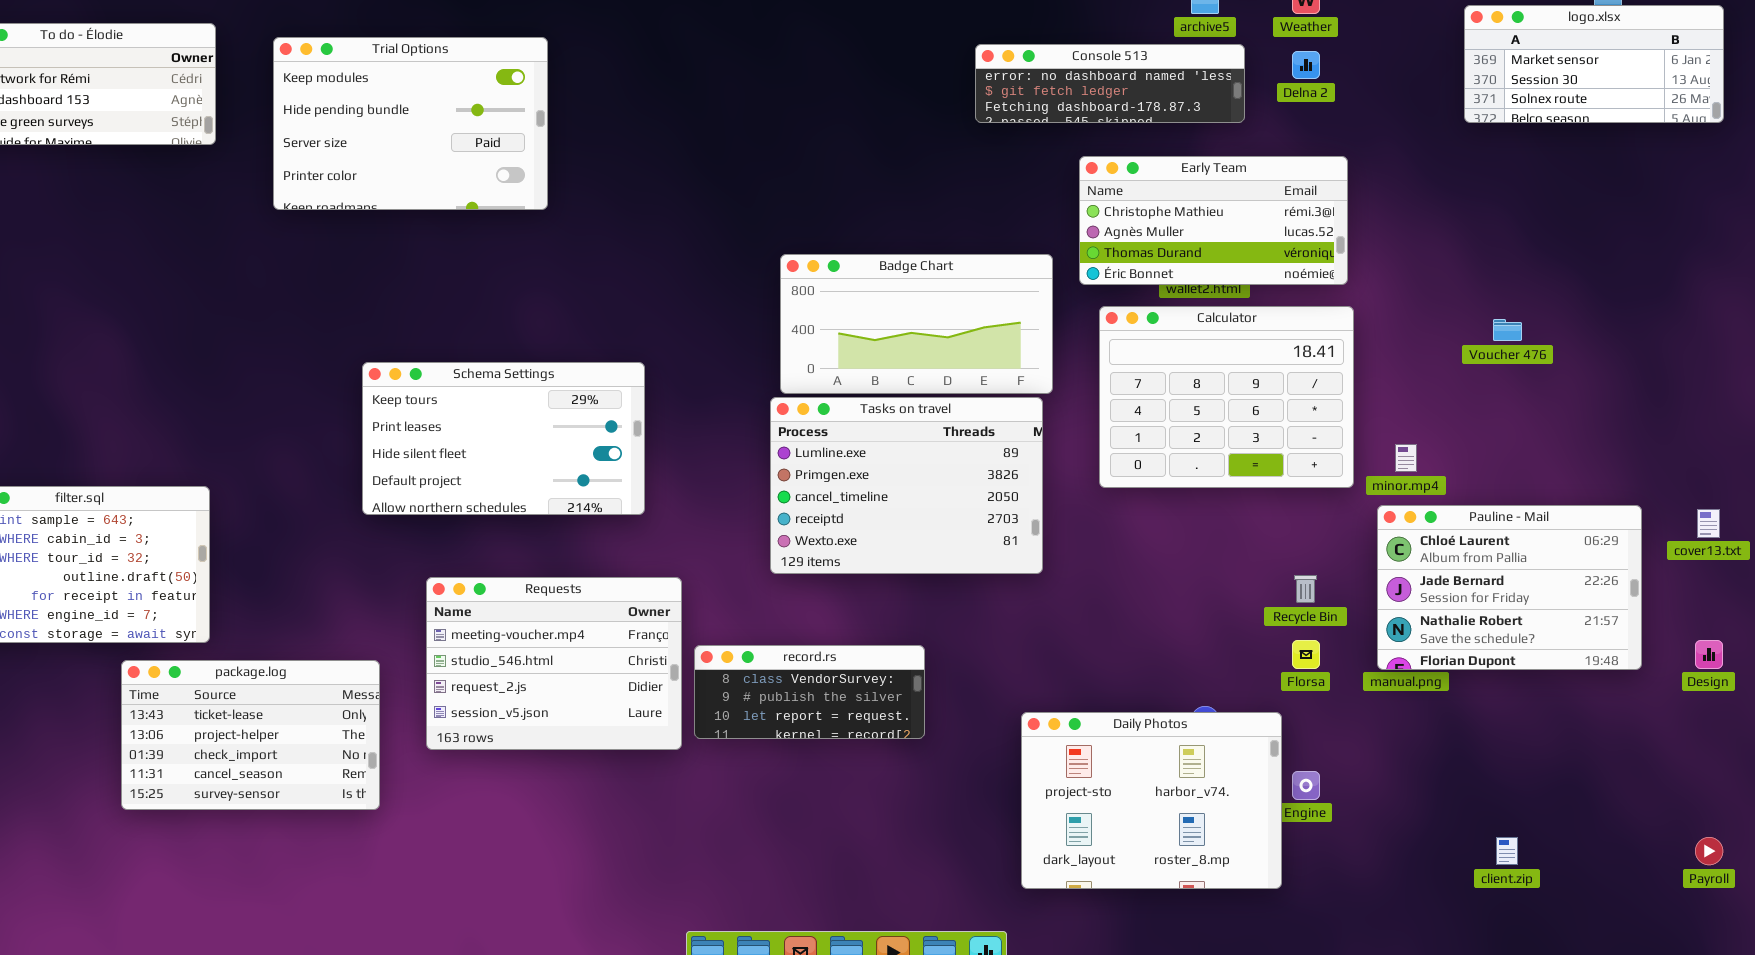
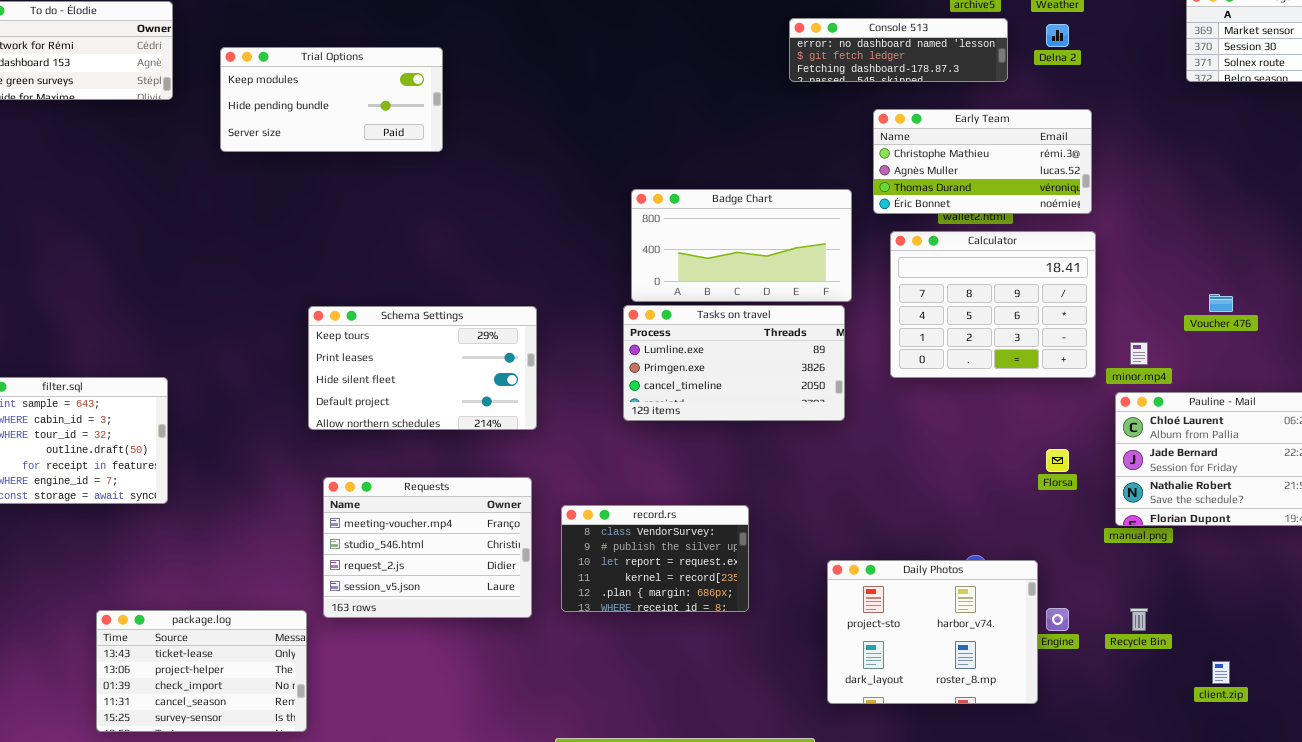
Trial Options: [273,37,548,210] -> [220,47,443,152], resized
Voucher 476: [1493,319,1522,341] -> [1209,294,1233,312], moved
Schema Settings: [362,362,645,515] -> [308,306,537,430], moved
Tasks on travel: [770,397,1043,574] -> [623,305,845,421], resized
Recycle Bin: [1294,575,1317,603] -> [1130,608,1148,631], moved
Requests: [426,577,682,750] -> [323,477,532,618], moved
Florsa: [1292,640,1320,669] -> [1046,449,1069,472], moved
record.rs: [694,645,925,739] -> [561,505,749,612], resized
package.log: [121,660,380,810] -> [96,610,307,732], moved

